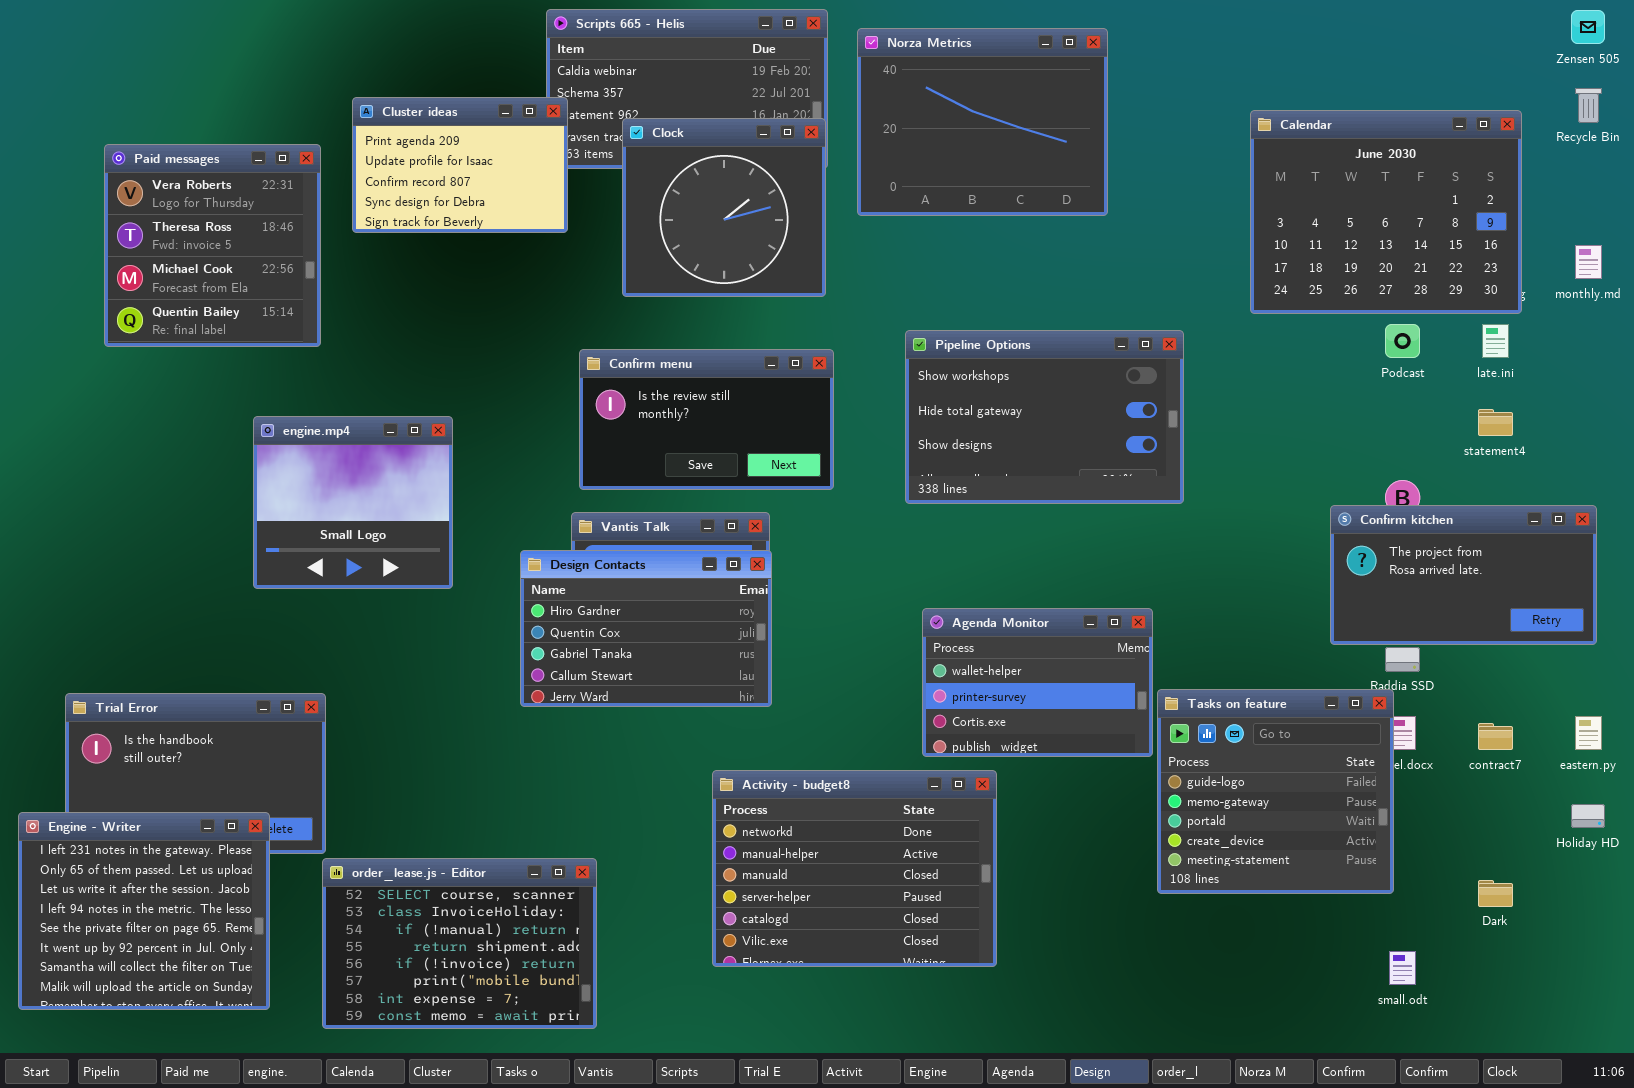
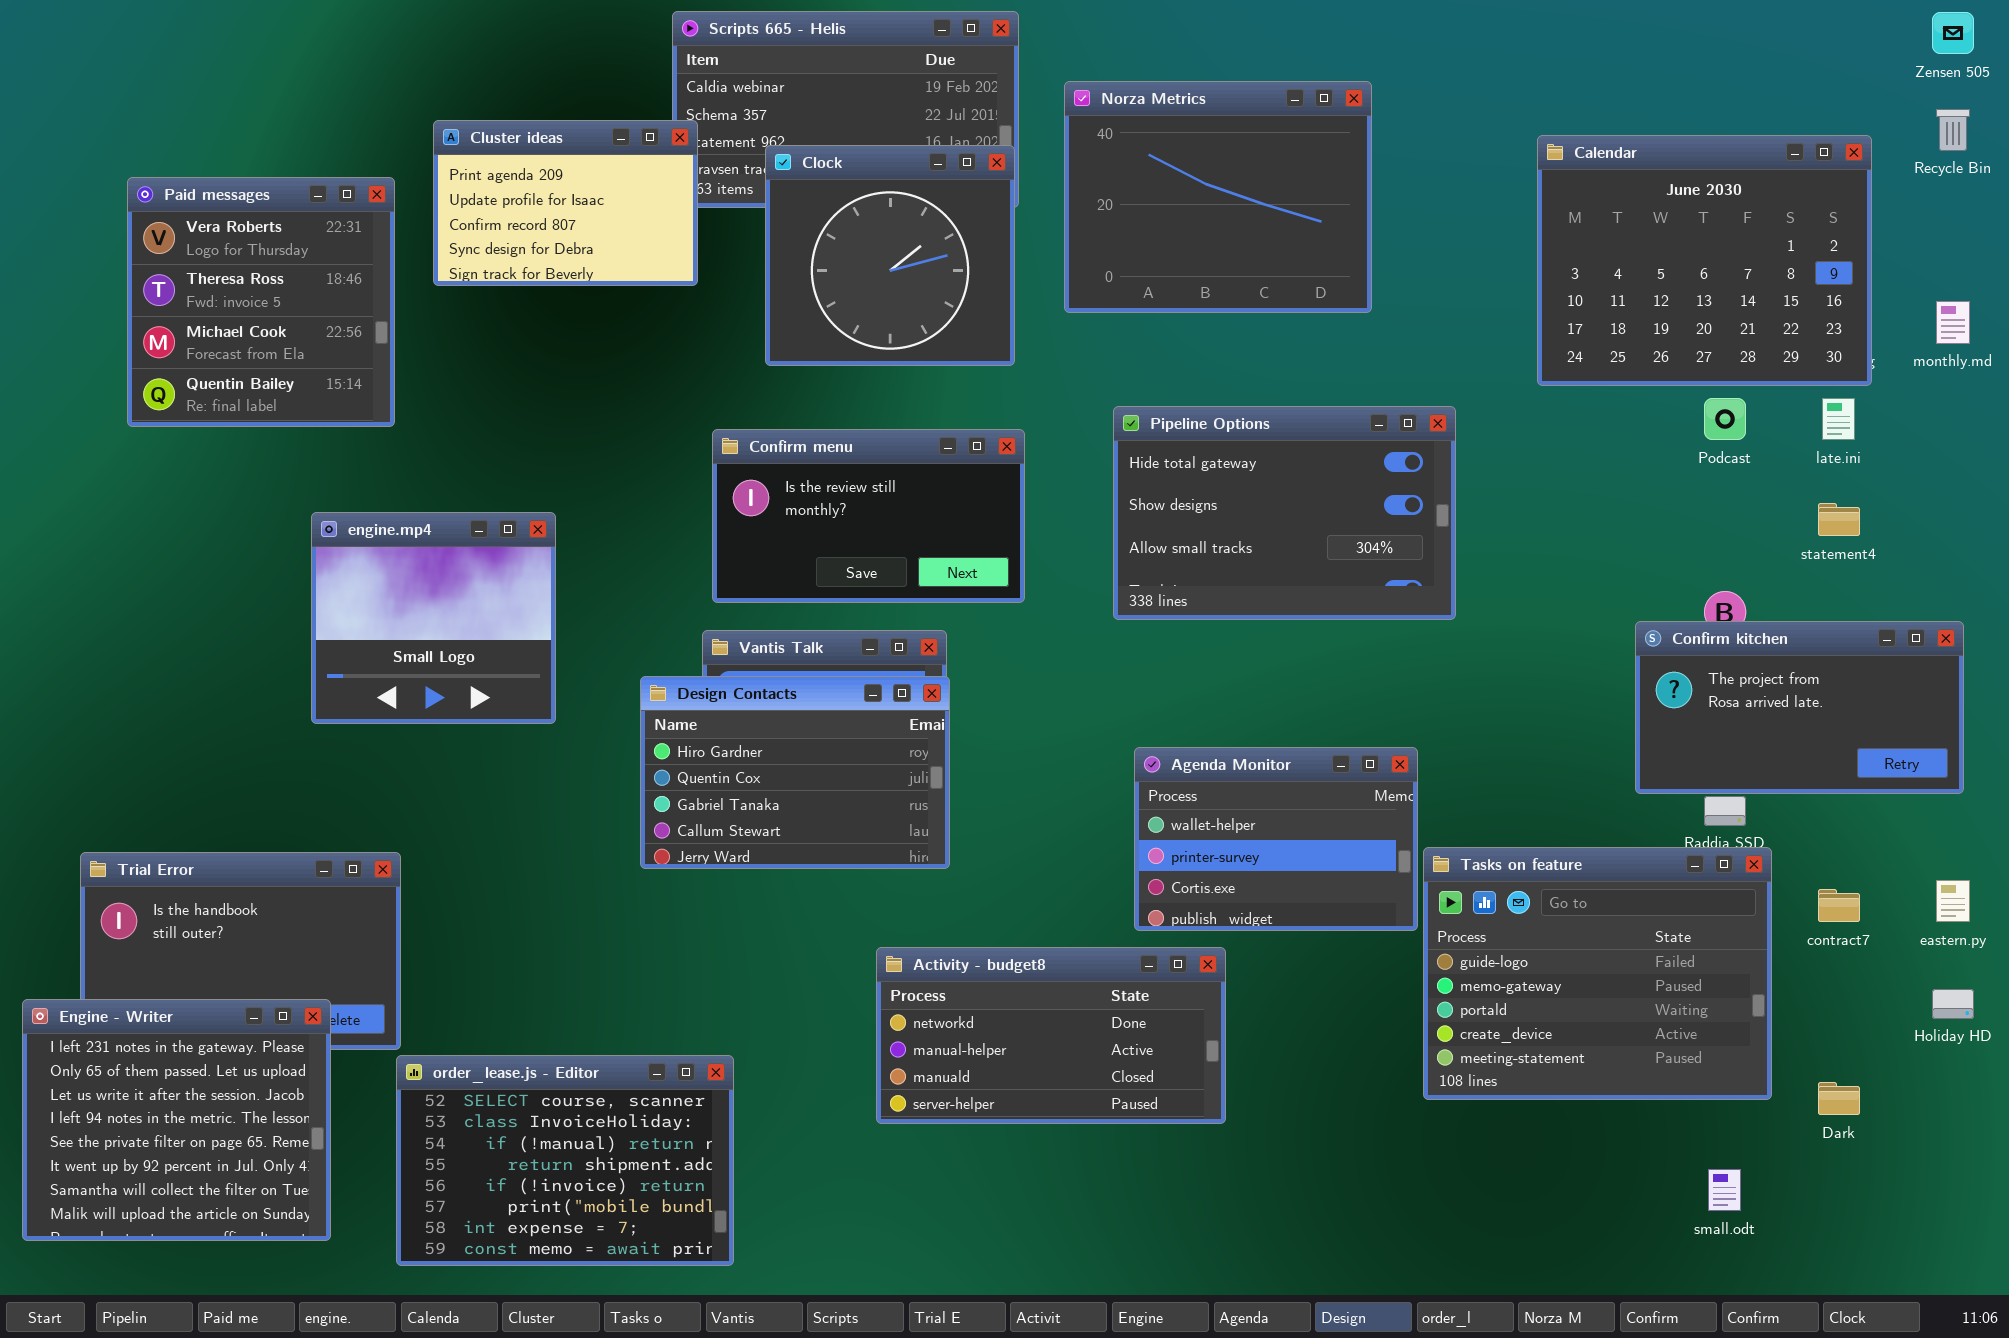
Norza Metrics: [857,28,1108,216] -> [1064,81,1372,313], moved
Pipeline Options: [905,330,1184,504] -> [1113,406,1456,620], scrolled down 1 row
Tasks on feature: [1157,689,1394,894] -> [1423,847,1772,1100], resized
Activity - budget8: [712,770,997,967] -> [876,947,1226,1124], resized

